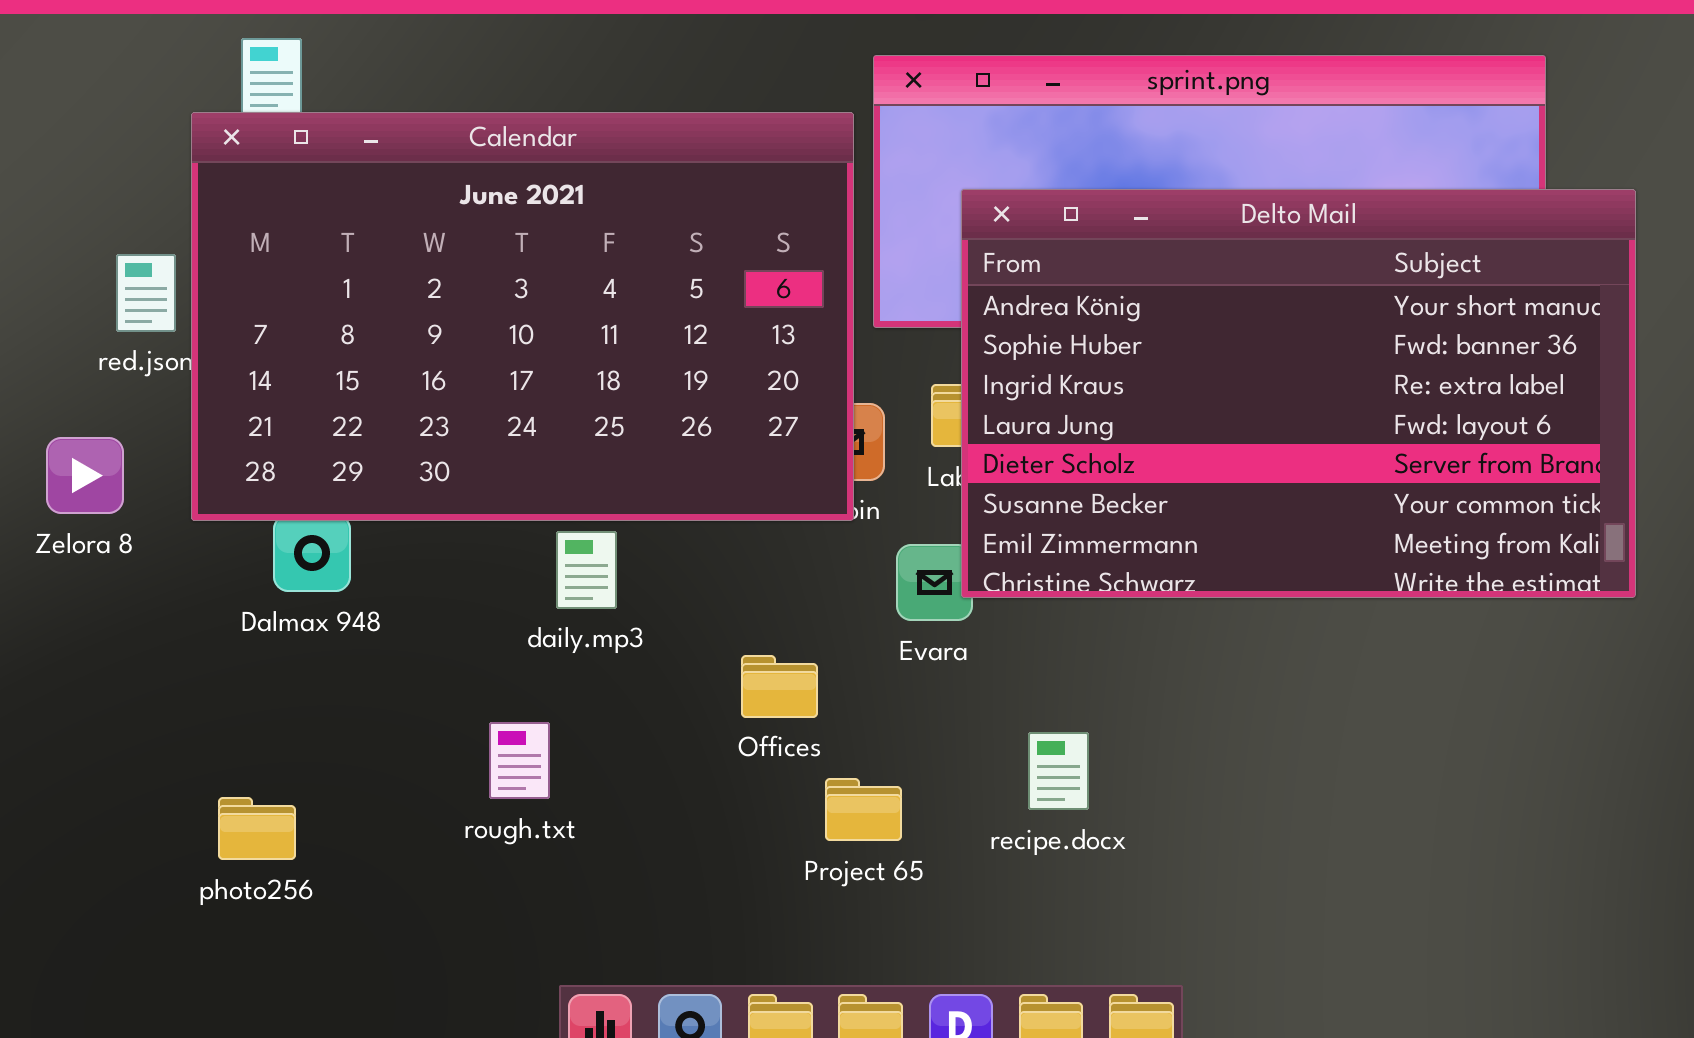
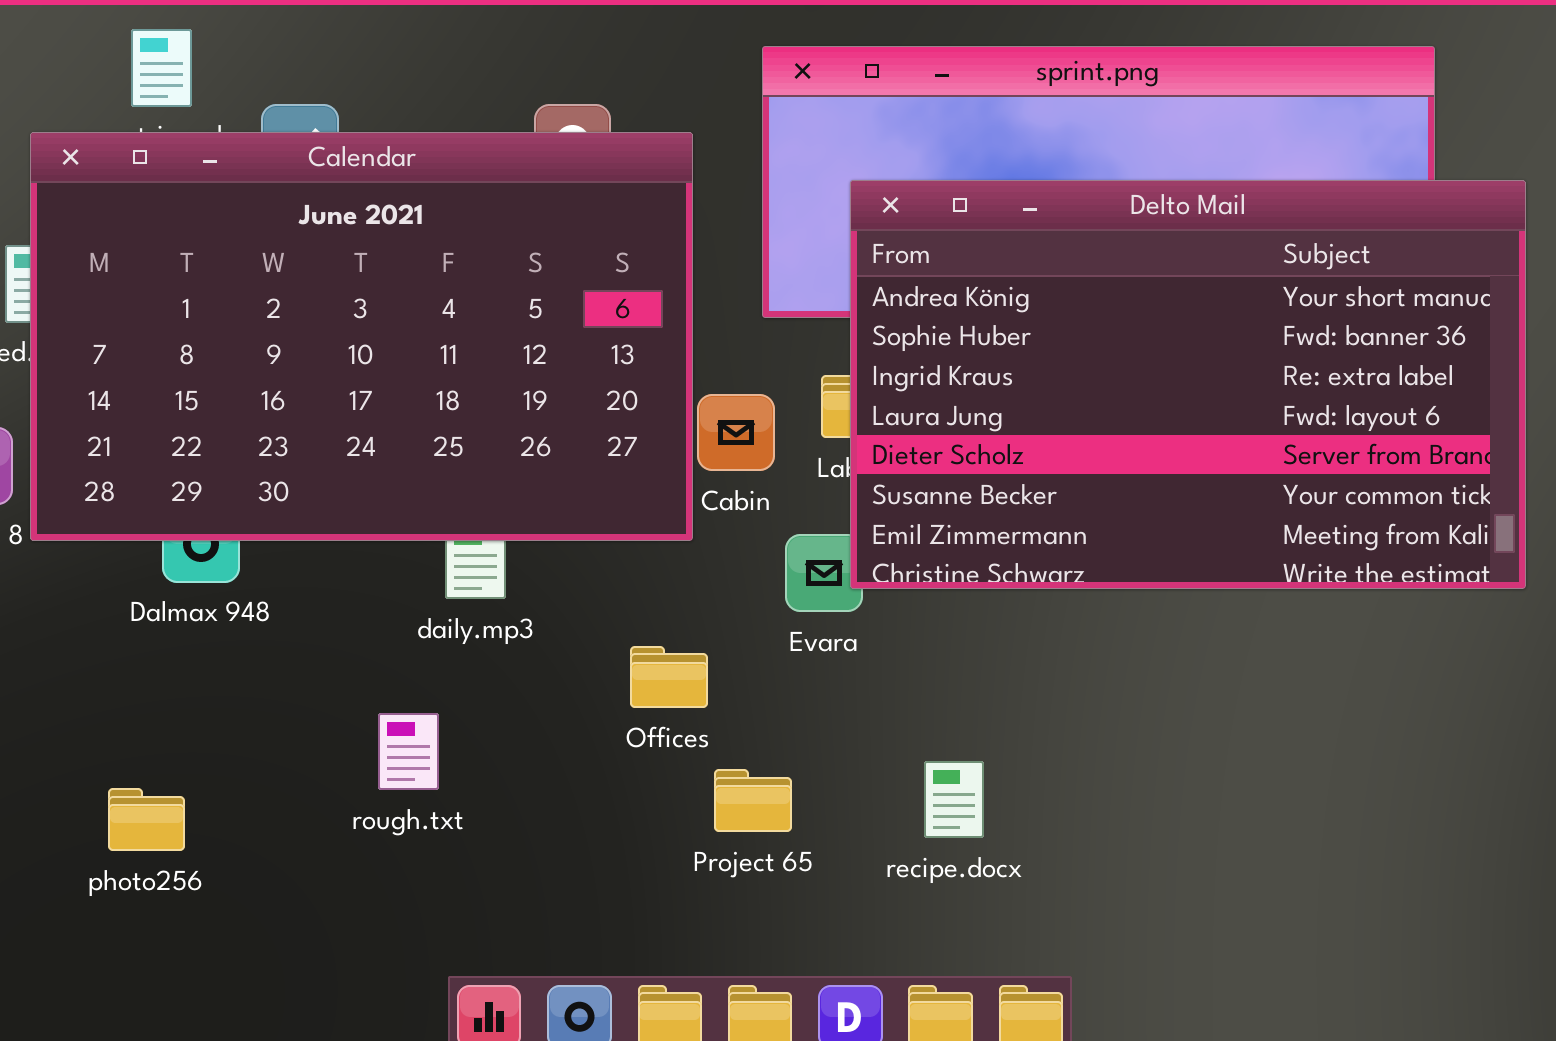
Calendar: [191,112,854,521] -> [30,132,693,541], moved
recipe.docx: [1028,732,1089,810] -> [924,761,984,838], moved

